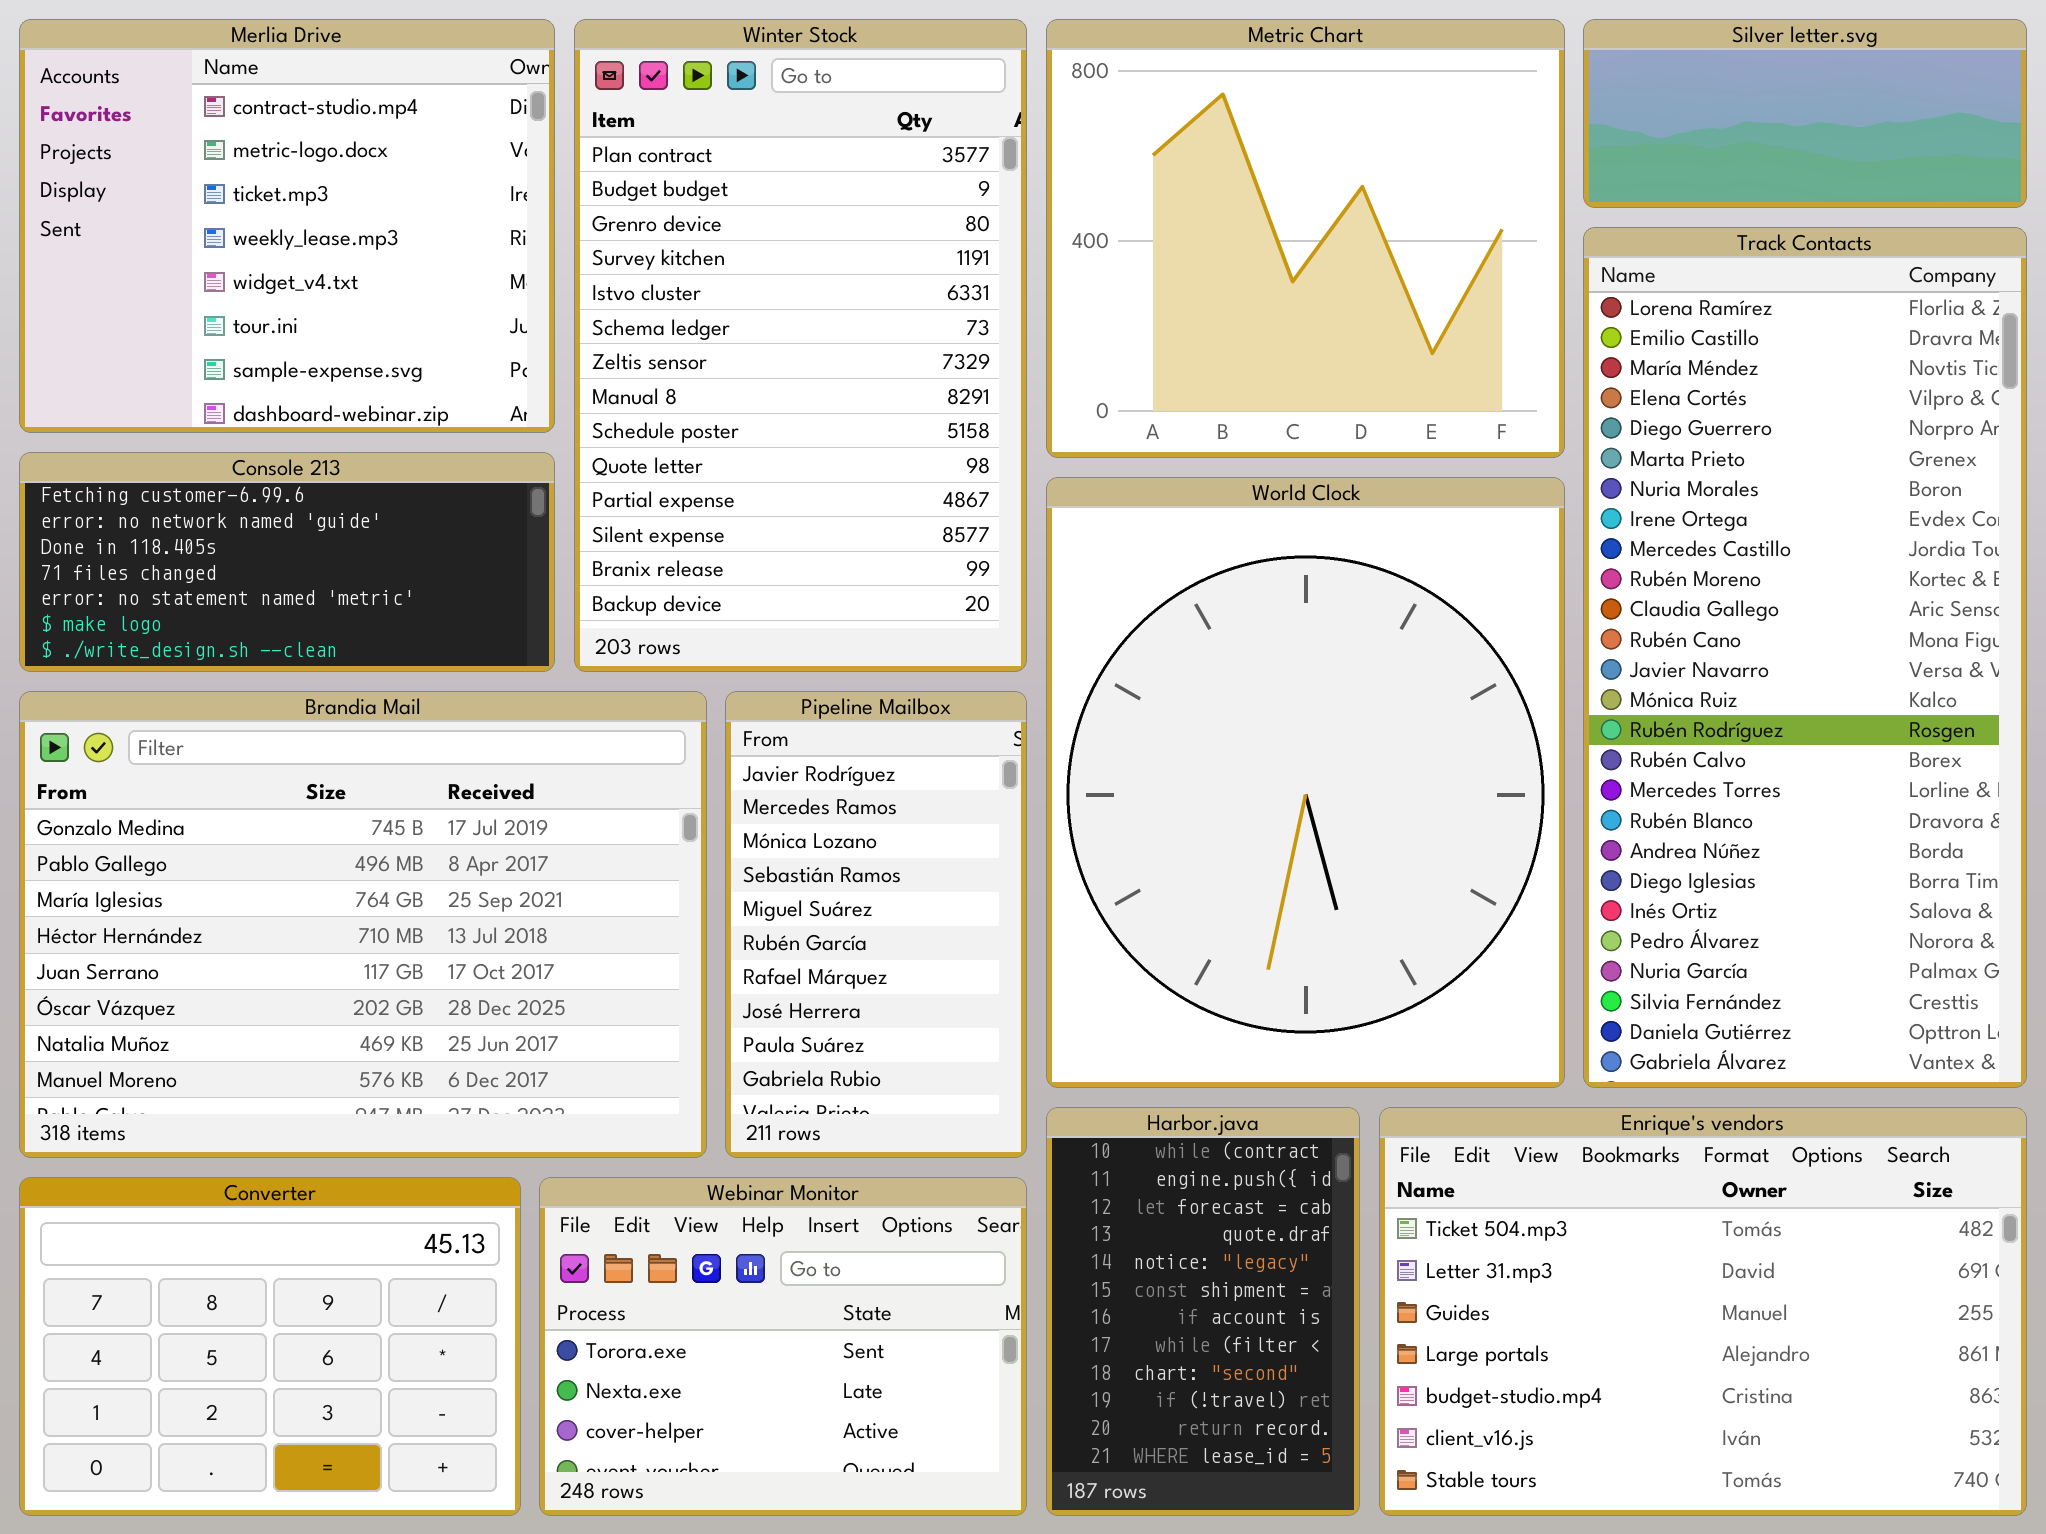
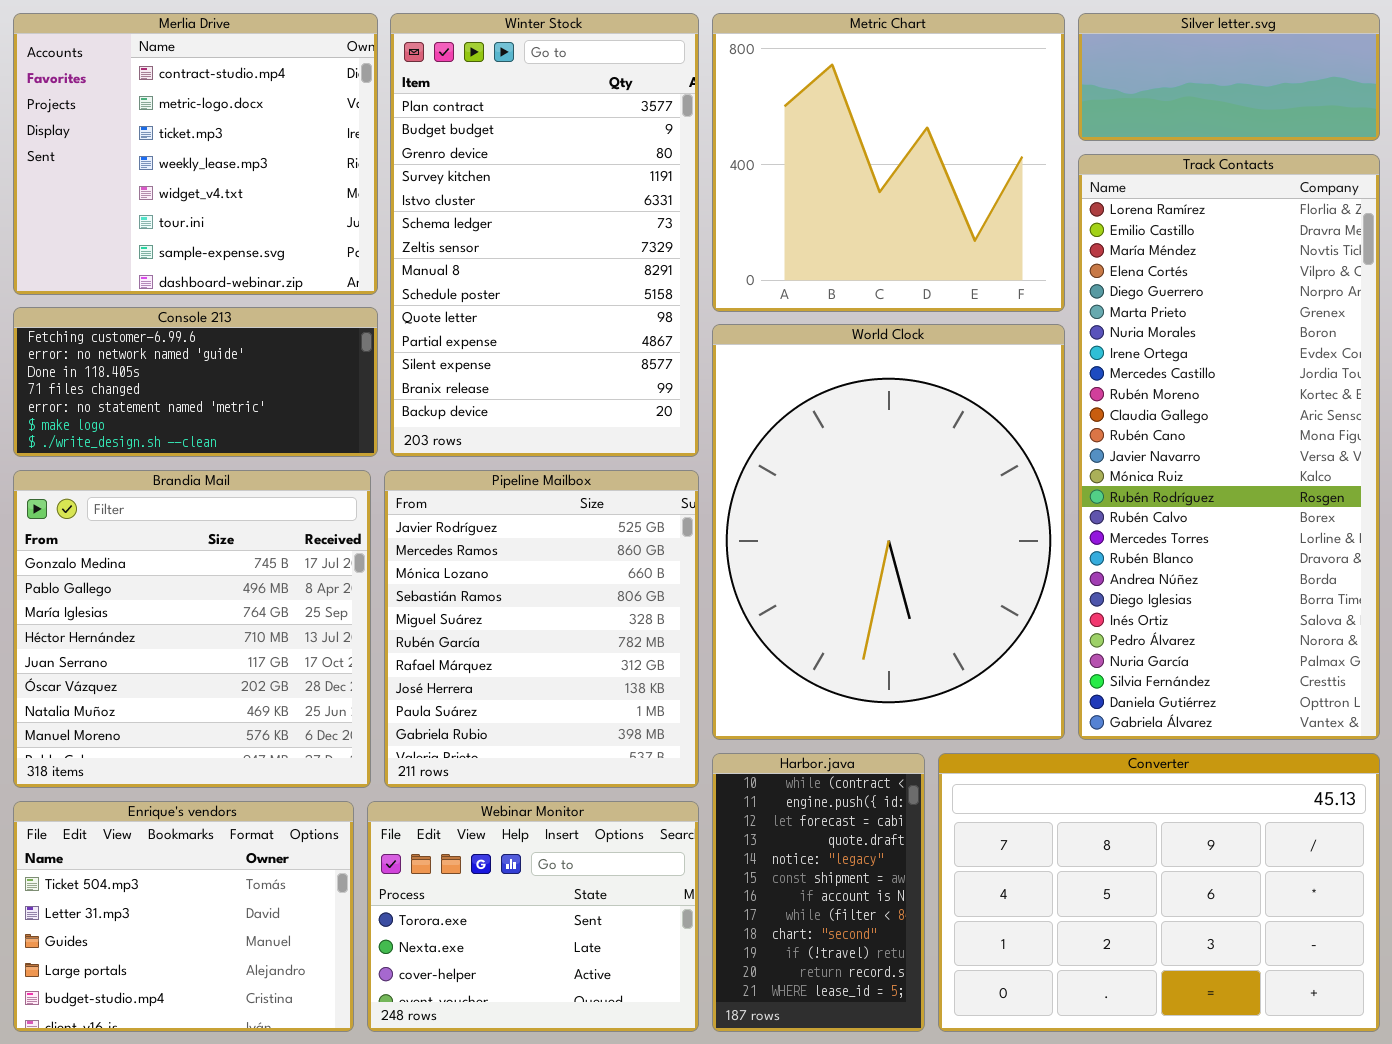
Brandia Mail: [19,691,707,1158] -> [13,470,371,788], resized
Pipeline Mailbox: [725,691,1027,1158] -> [384,470,699,788], resized
Enrique's vendors: [1379,1107,2027,1516] -> [13,801,354,1032], moved, resized
Converter: [19,1177,521,1516] -> [938,753,1380,1032], moved, resized

